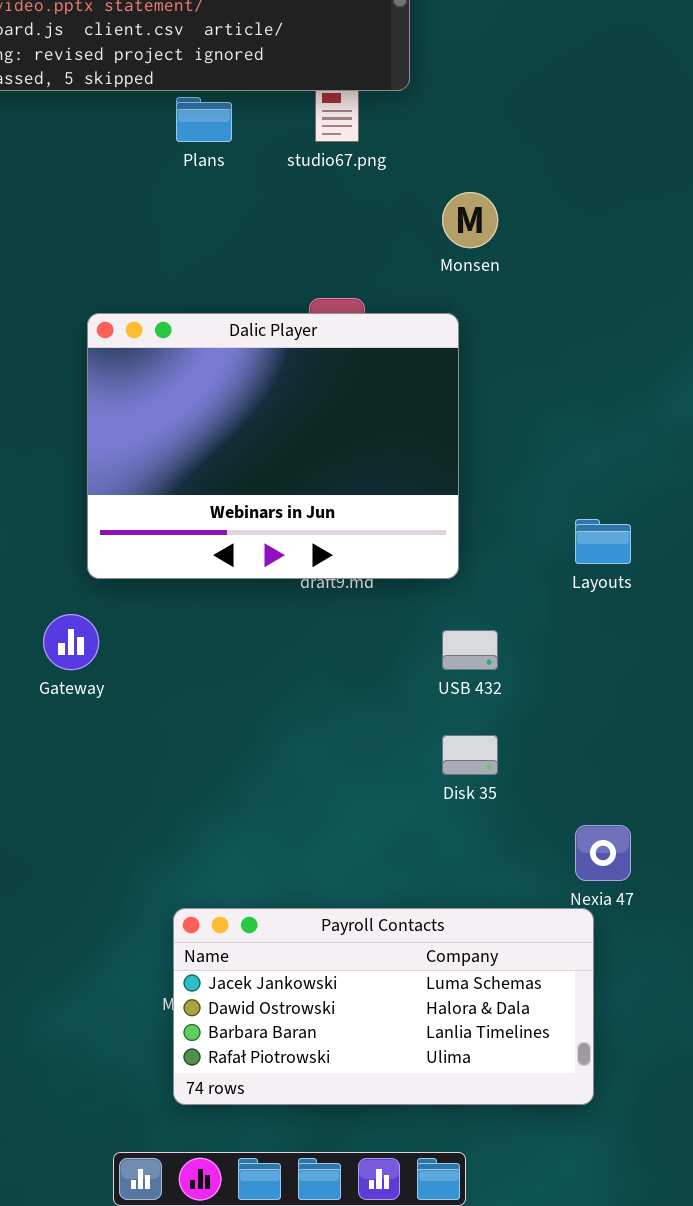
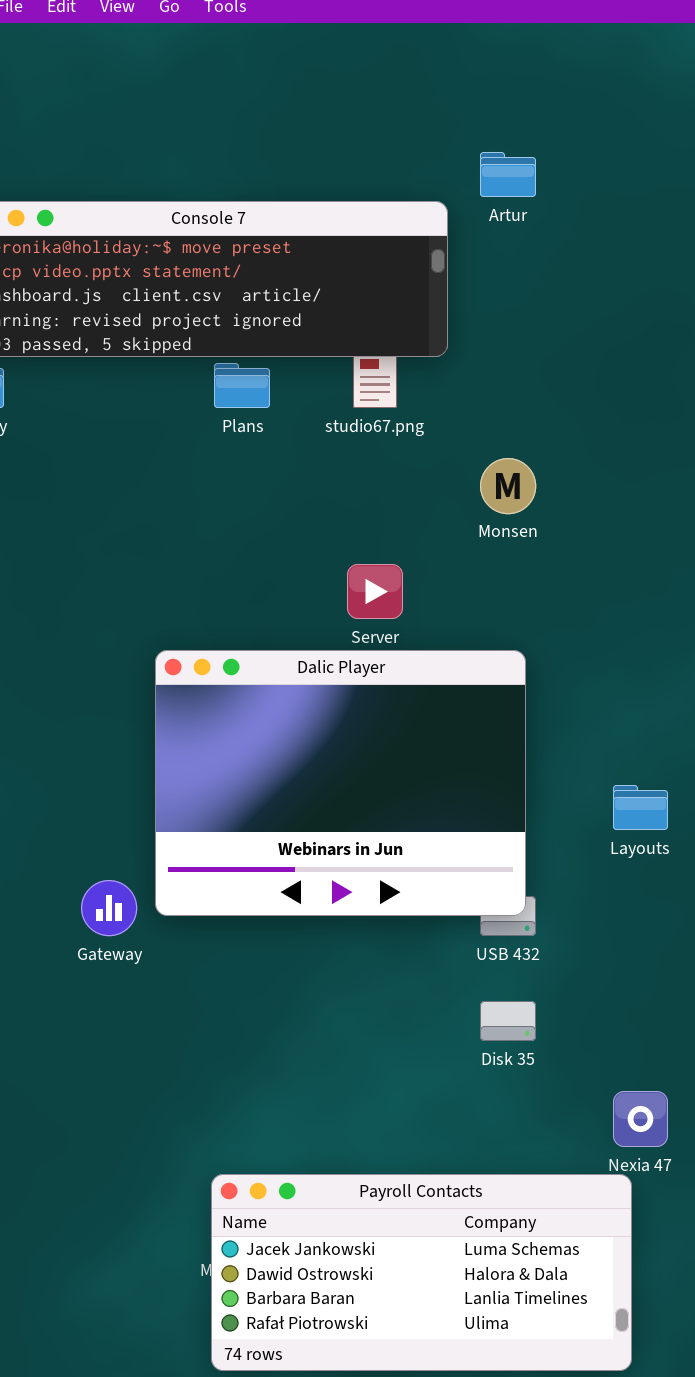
Dalic Player: [87,313,459,579] -> [155,650,526,916], moved

